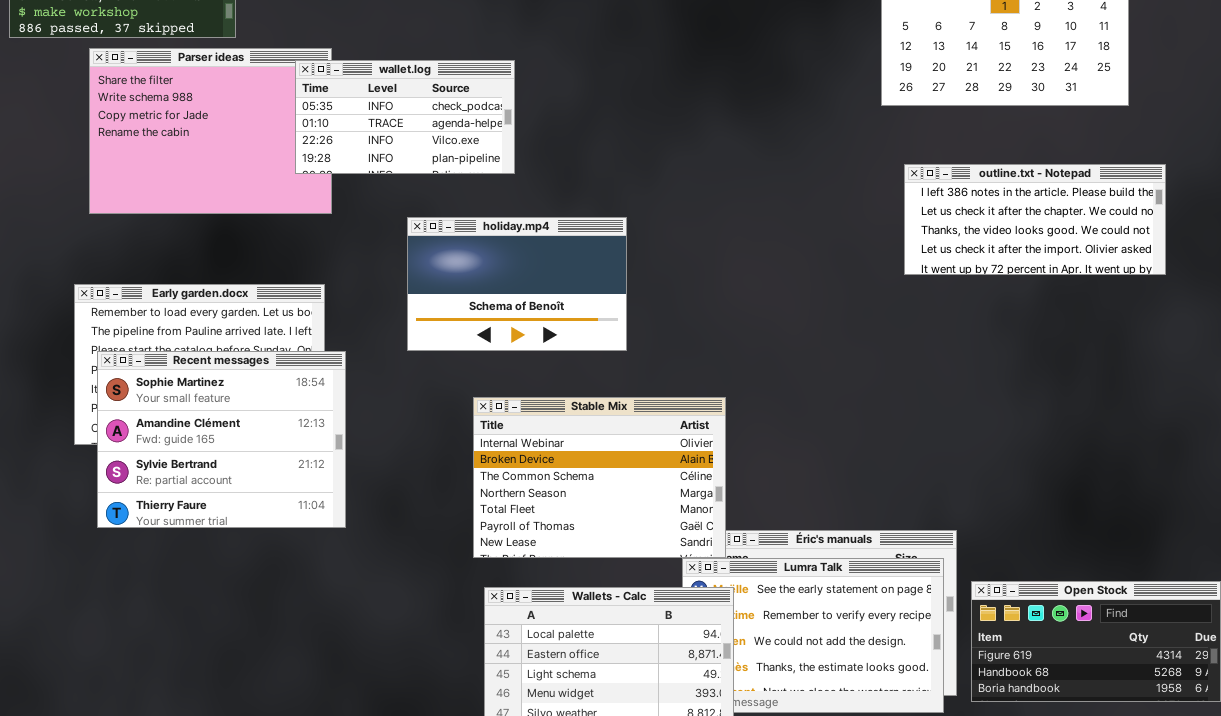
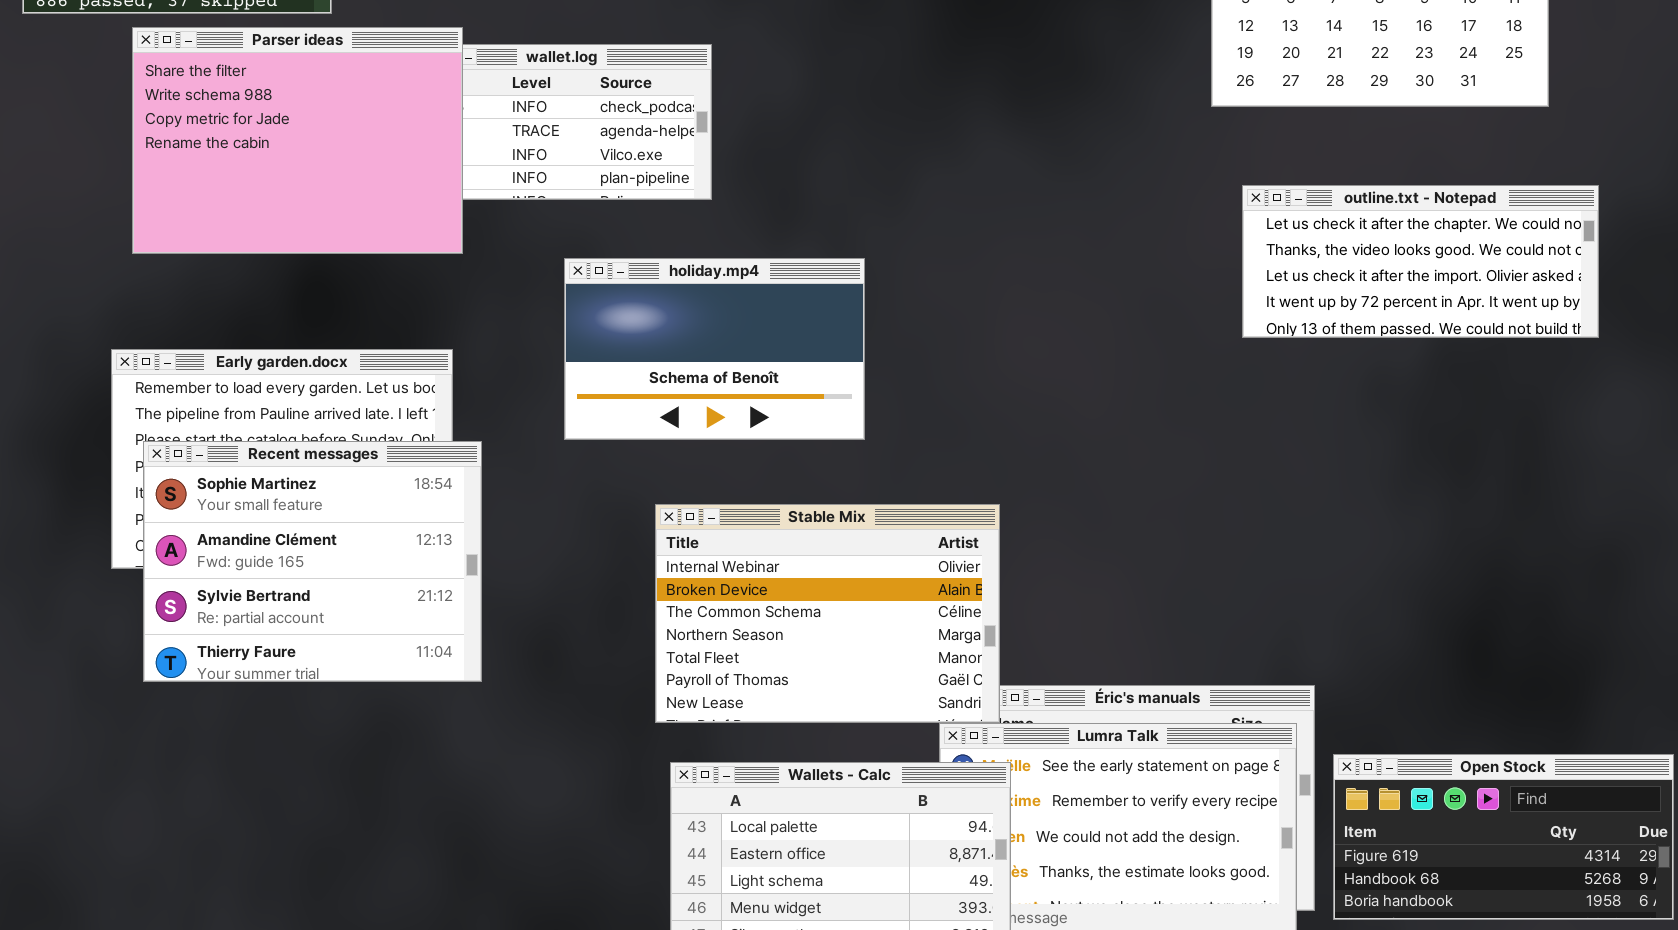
Parser ideas: [89,48,332,214] -> [132,27,463,254], raised
outline.txt - Notepad: [904,164,1166,275] -> [1242,185,1599,338], scrolled down 1 row

